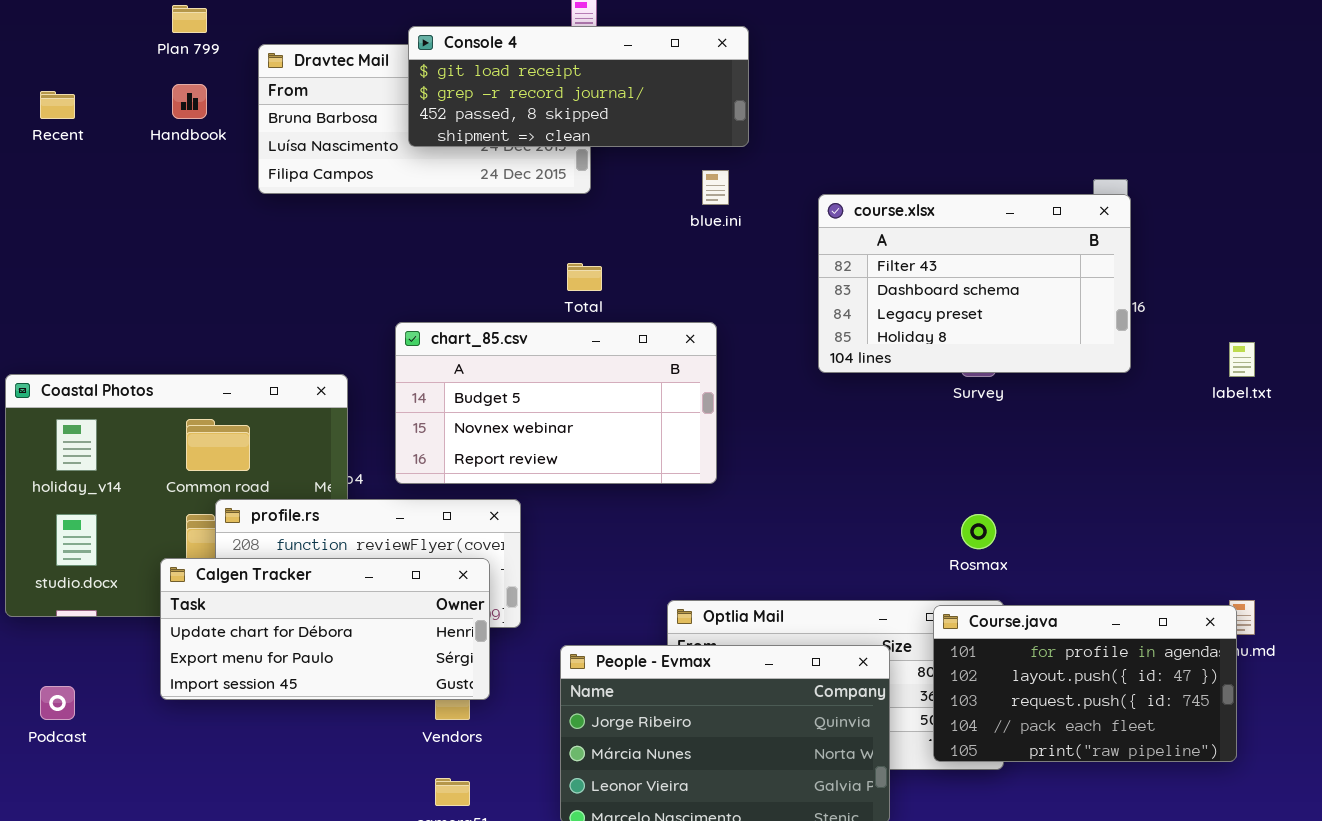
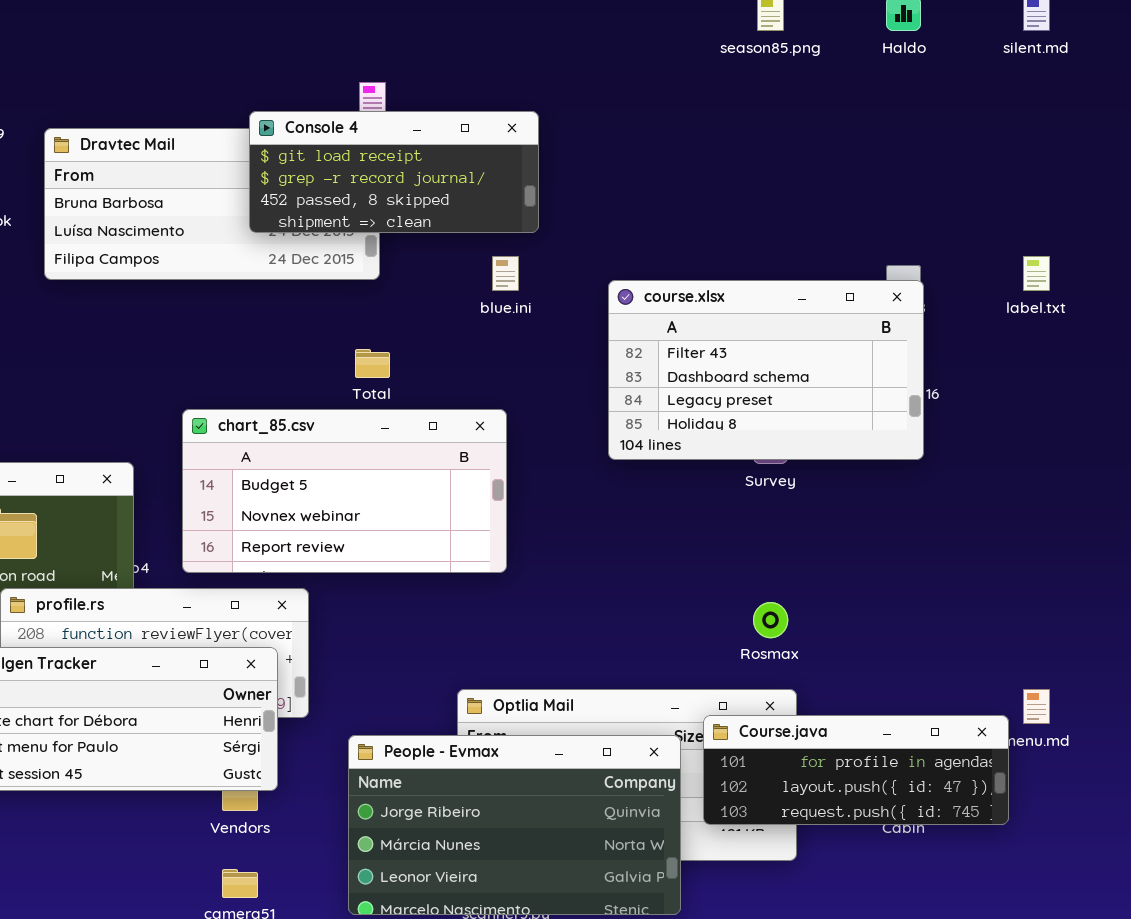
Console 4: [408,26,749,147] -> [249,111,539,233], resized
label.txt: [1229,342,1255,377] -> [1023,256,1050,291], moved
Course.java: [933,605,1237,762] -> [703,715,1009,825], moved, resized

